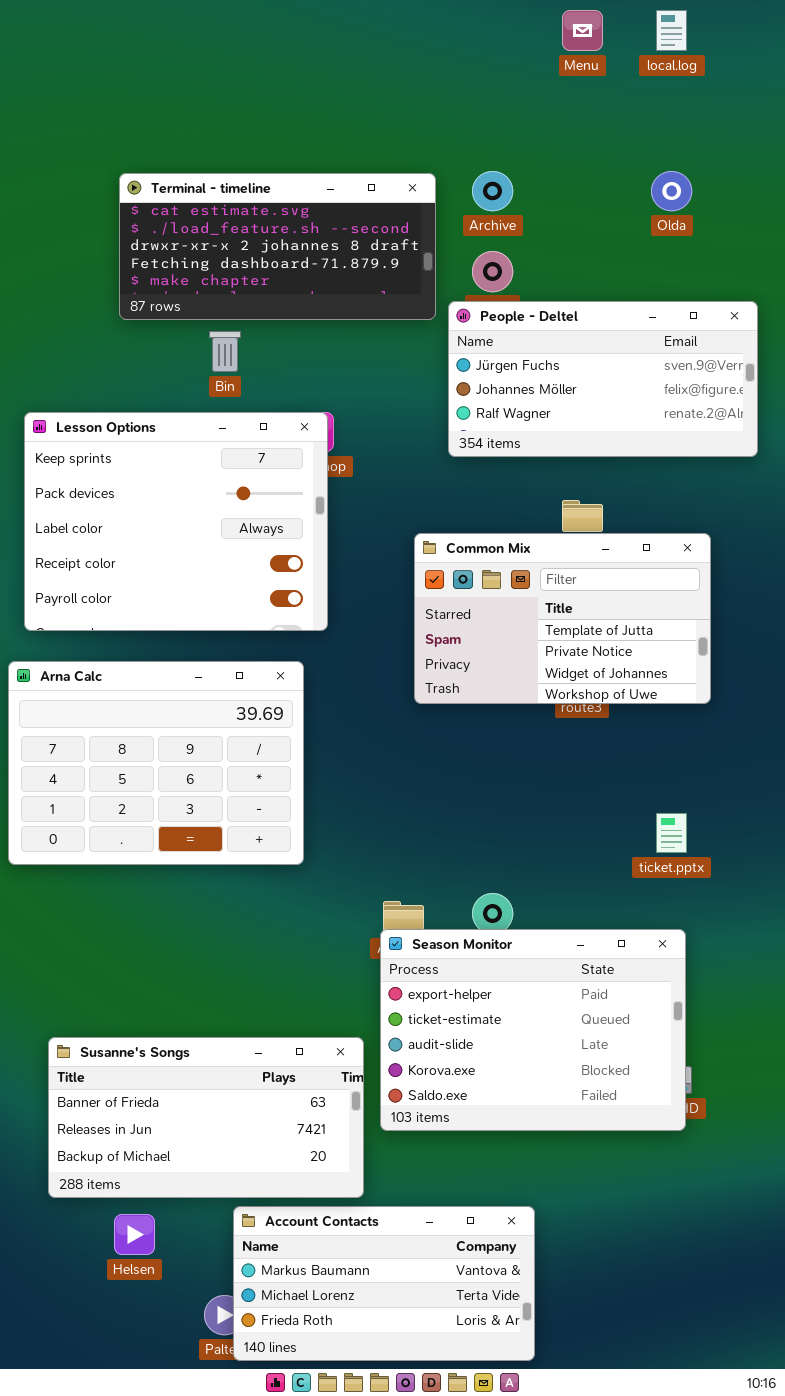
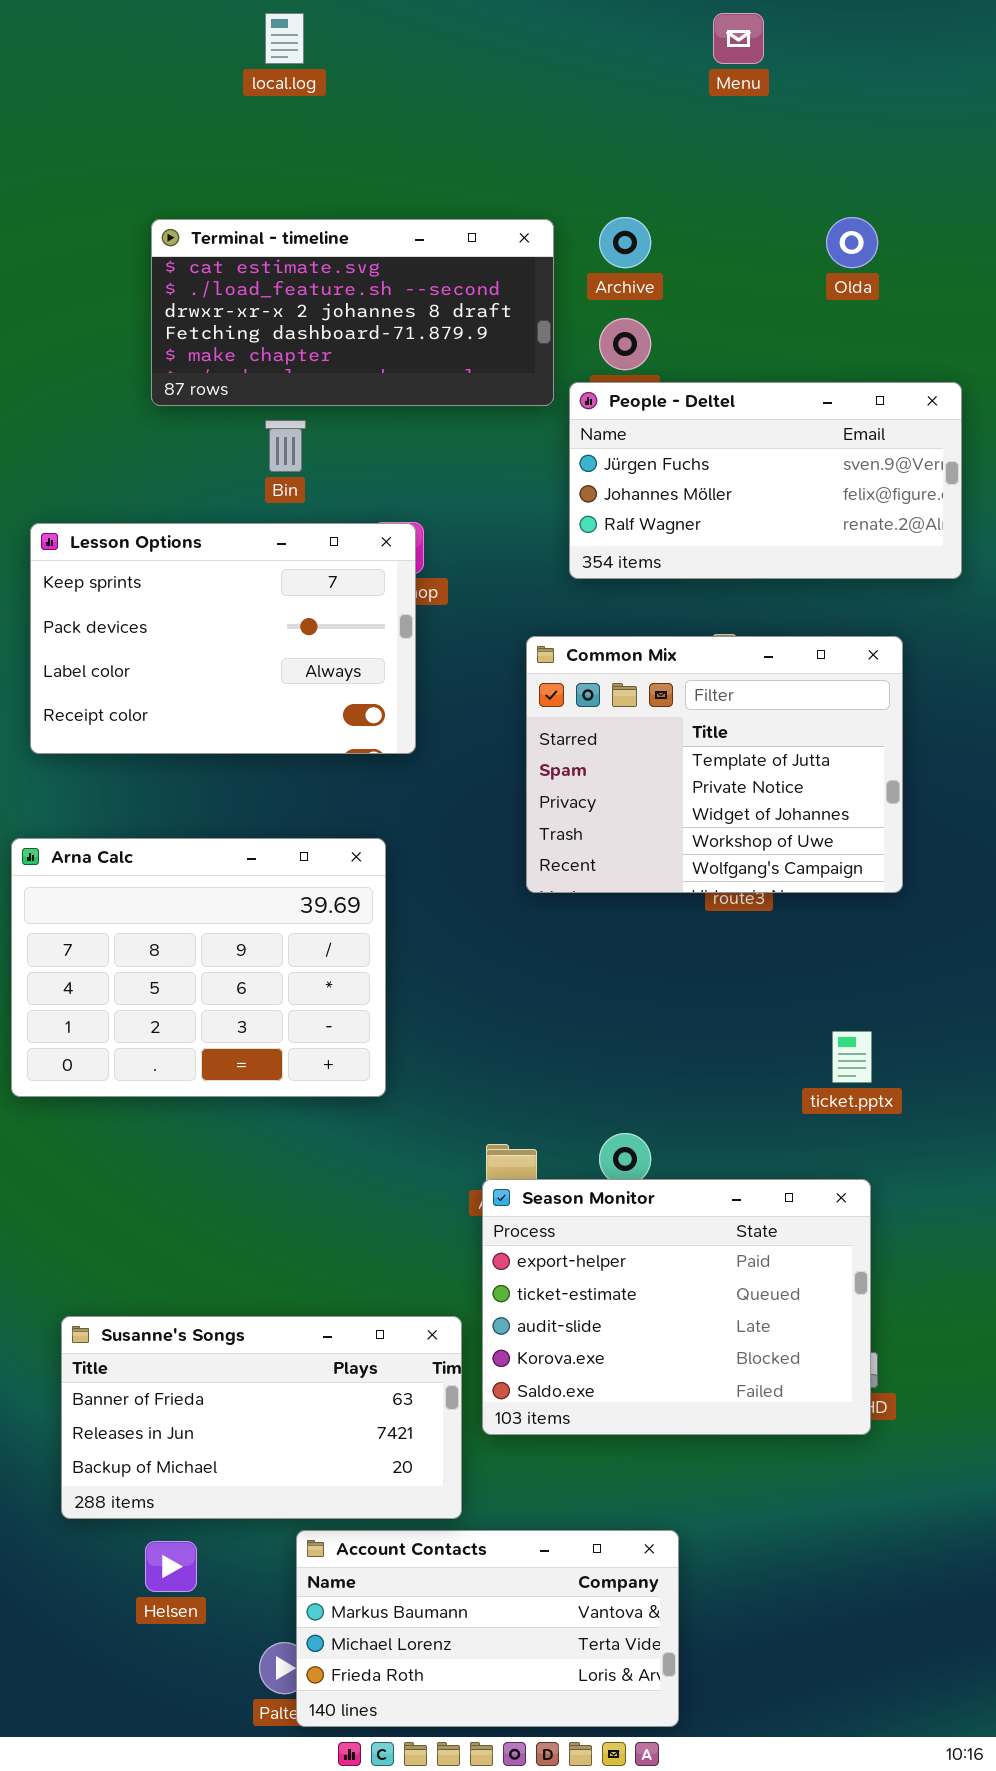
local.log: [656,10,687,51] -> [265,13,304,64], moved
Lesson Options: [24,412,328,631] -> [30,523,416,754], resized
Common Mix: [414,533,711,704] -> [526,636,903,893], resized

